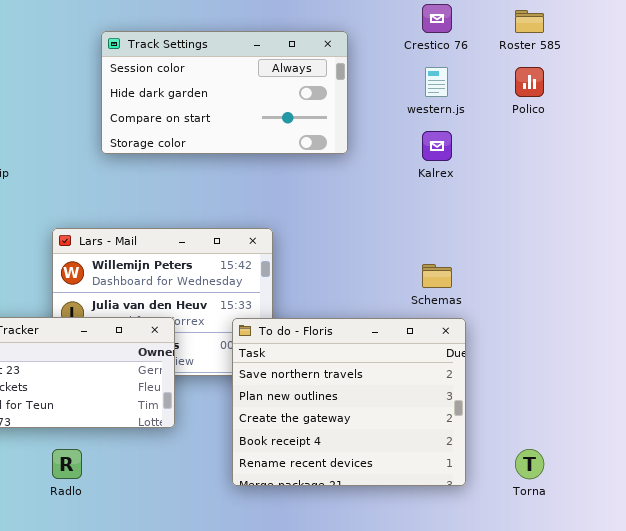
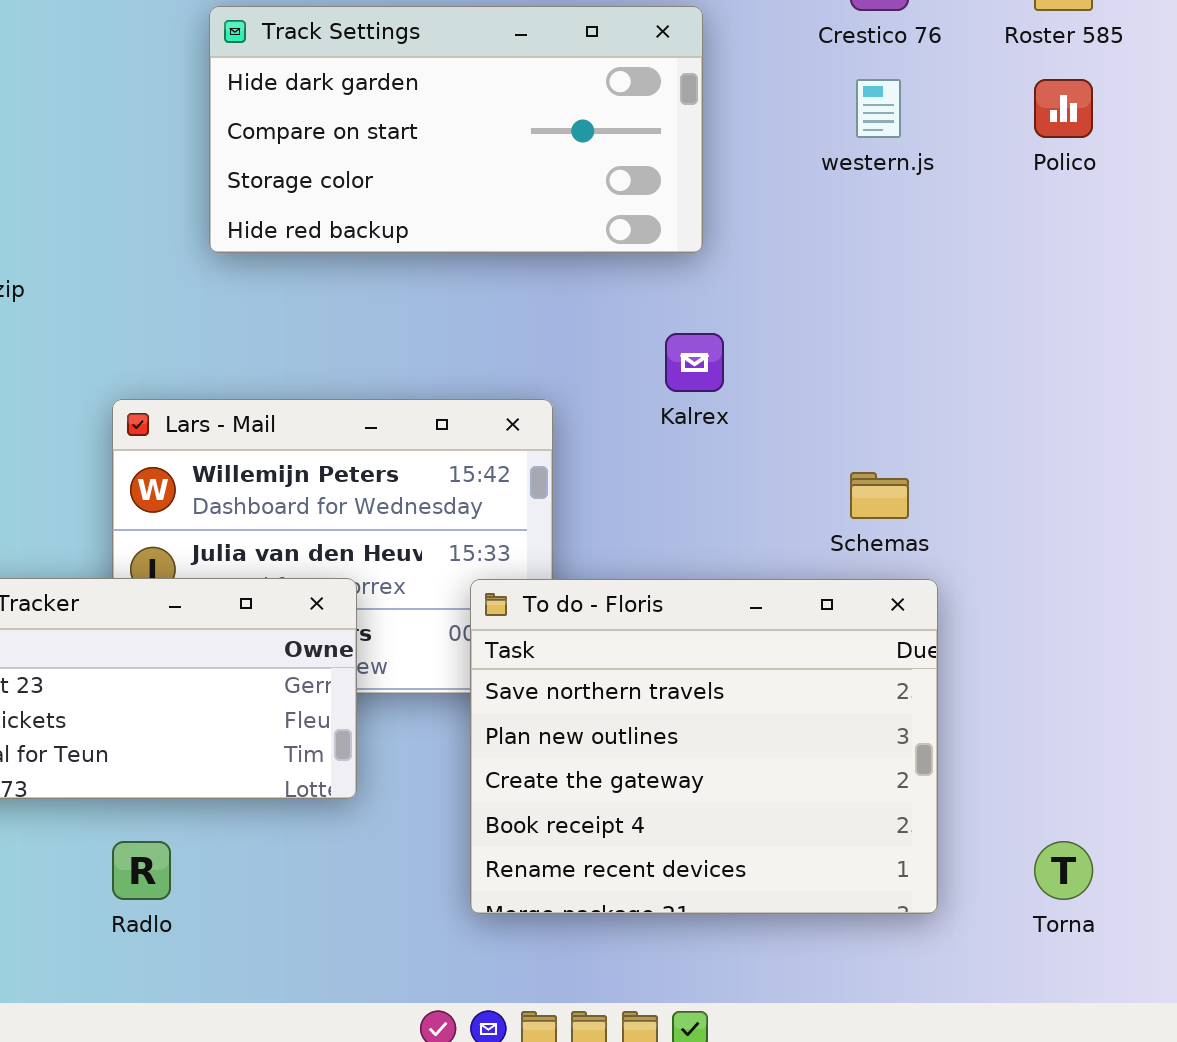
Track Settings: [101,31,348,154] -> [209,6,703,253], scrolled down 1 row
Kalrex: [422,131,452,161] -> [665,333,724,392], moved

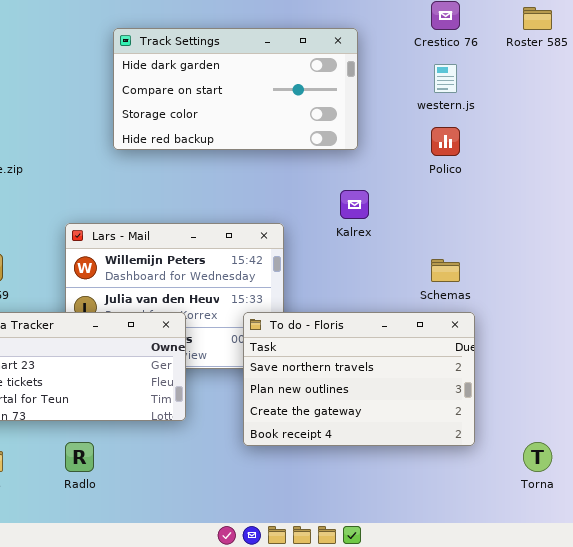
Polico: [1034,79,1093,138] -> [431,127,460,156], moved
To do - Floris: [470,579,938,914] -> [243,312,475,446], resized

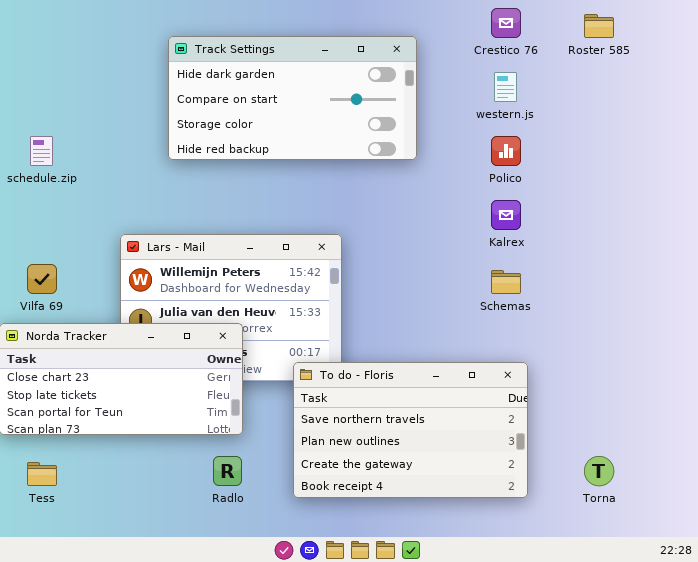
Kalrex: [340,190,369,219] -> [491,200,521,230], moved
To do - Floris: [243,312,475,446] -> [293,362,528,498], moved
Radlo: [65,442,94,472] -> [213,456,242,486], moved

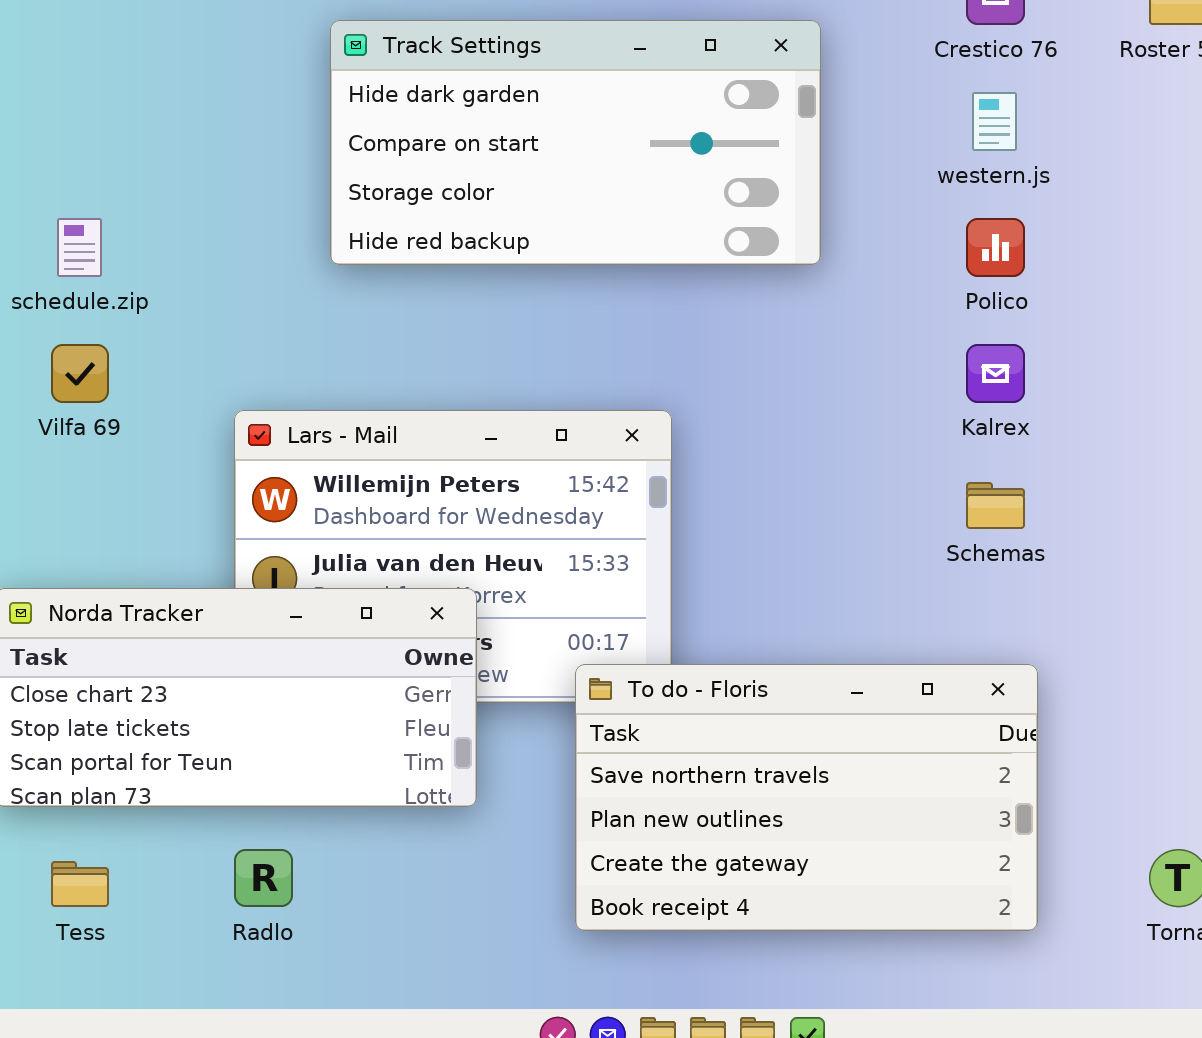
Vilfa 69: [27,264,57,294] -> [51,344,109,403], moved
Radlo: [213,456,242,486] -> [234,849,293,907], moved

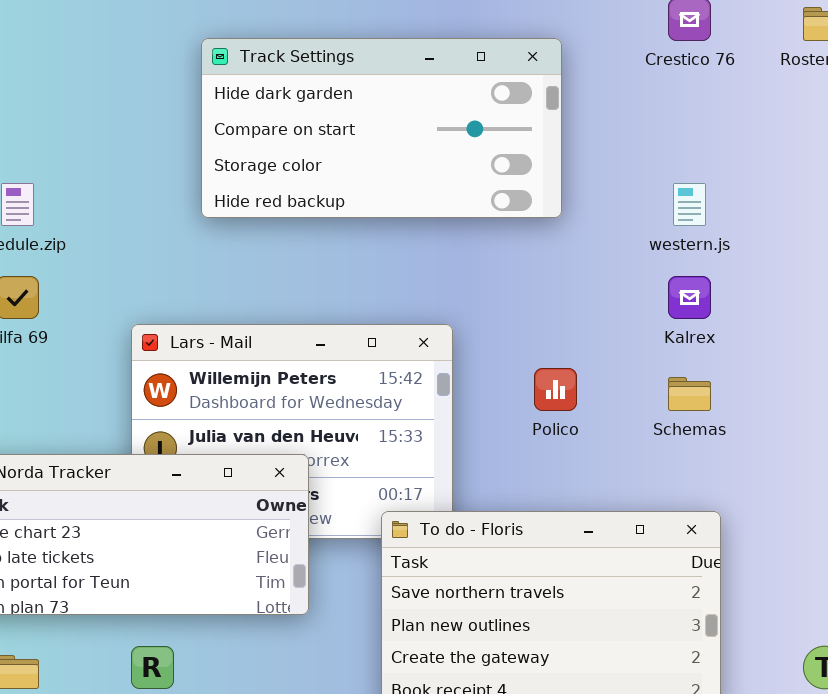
western.js: [972,92,1017,151] -> [673,183,706,226], moved
Polico: [966,218,1025,277] -> [534,368,577,411], moved

